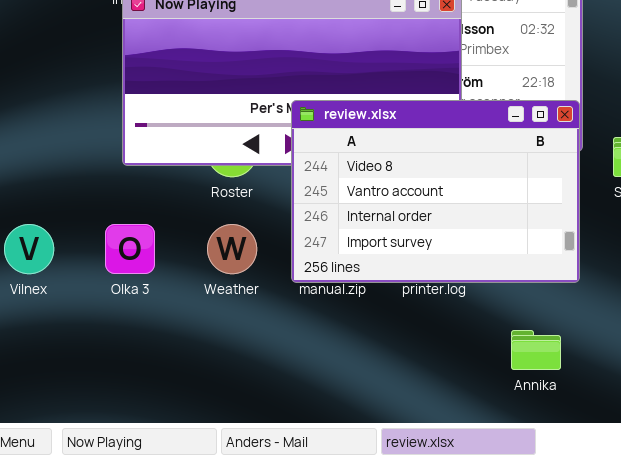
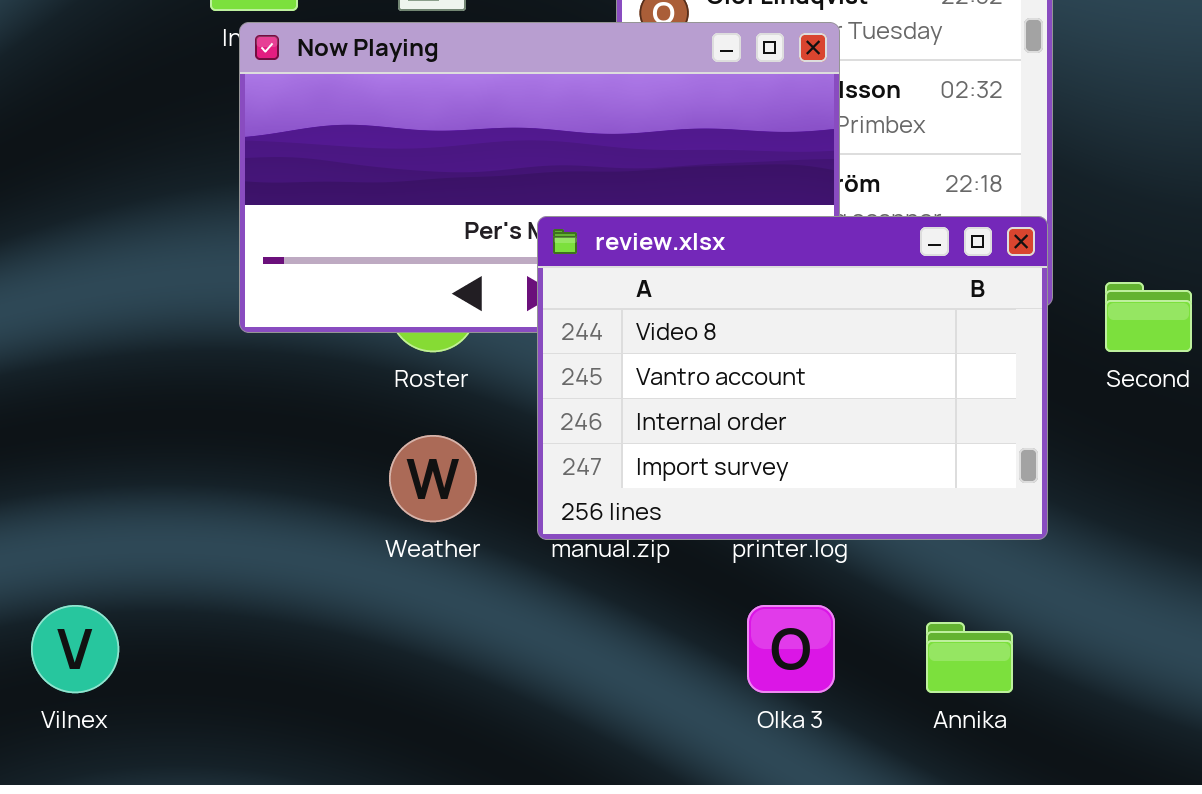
Vilnex: [4,224,54,274] -> [31,605,119,693], moved
Olka 3: [105,224,155,274] -> [747,605,835,693], moved

